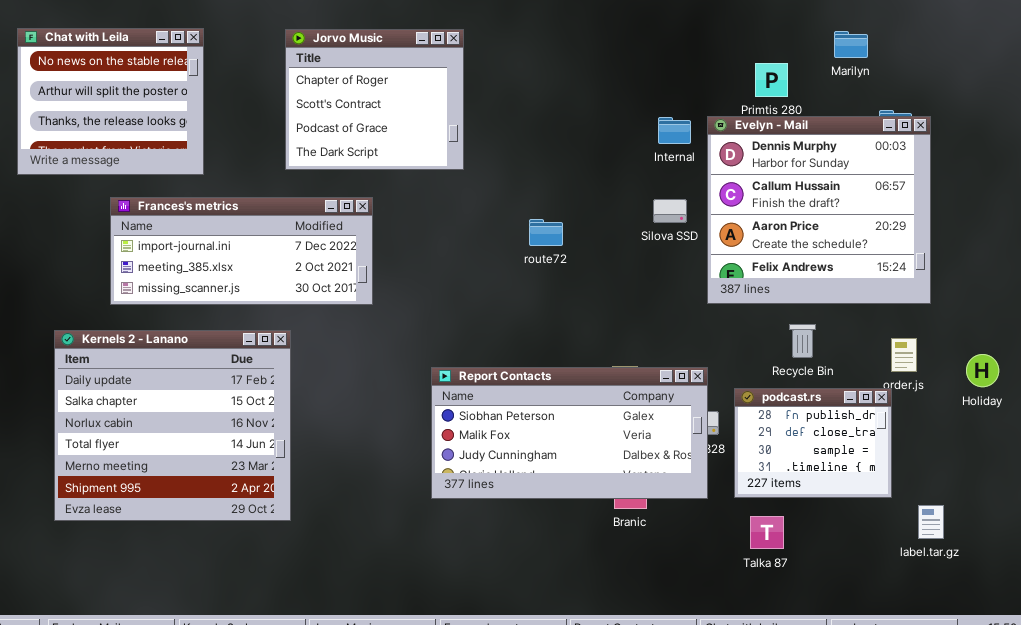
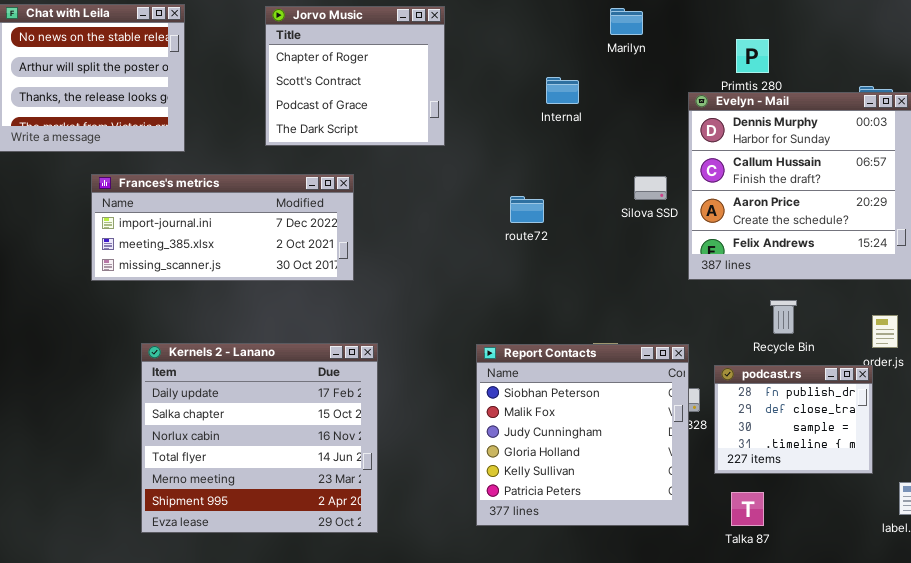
Marilyn: [834,31,868,58] -> [610,8,643,35], moved
Internal: [658,117,691,144] -> [546,77,579,104], moved
Kernels 2 - Lanano: [54,330,291,521] -> [141,343,378,533], moved
Report Contacts: [431,367,708,499] -> [476,344,689,526], resized

